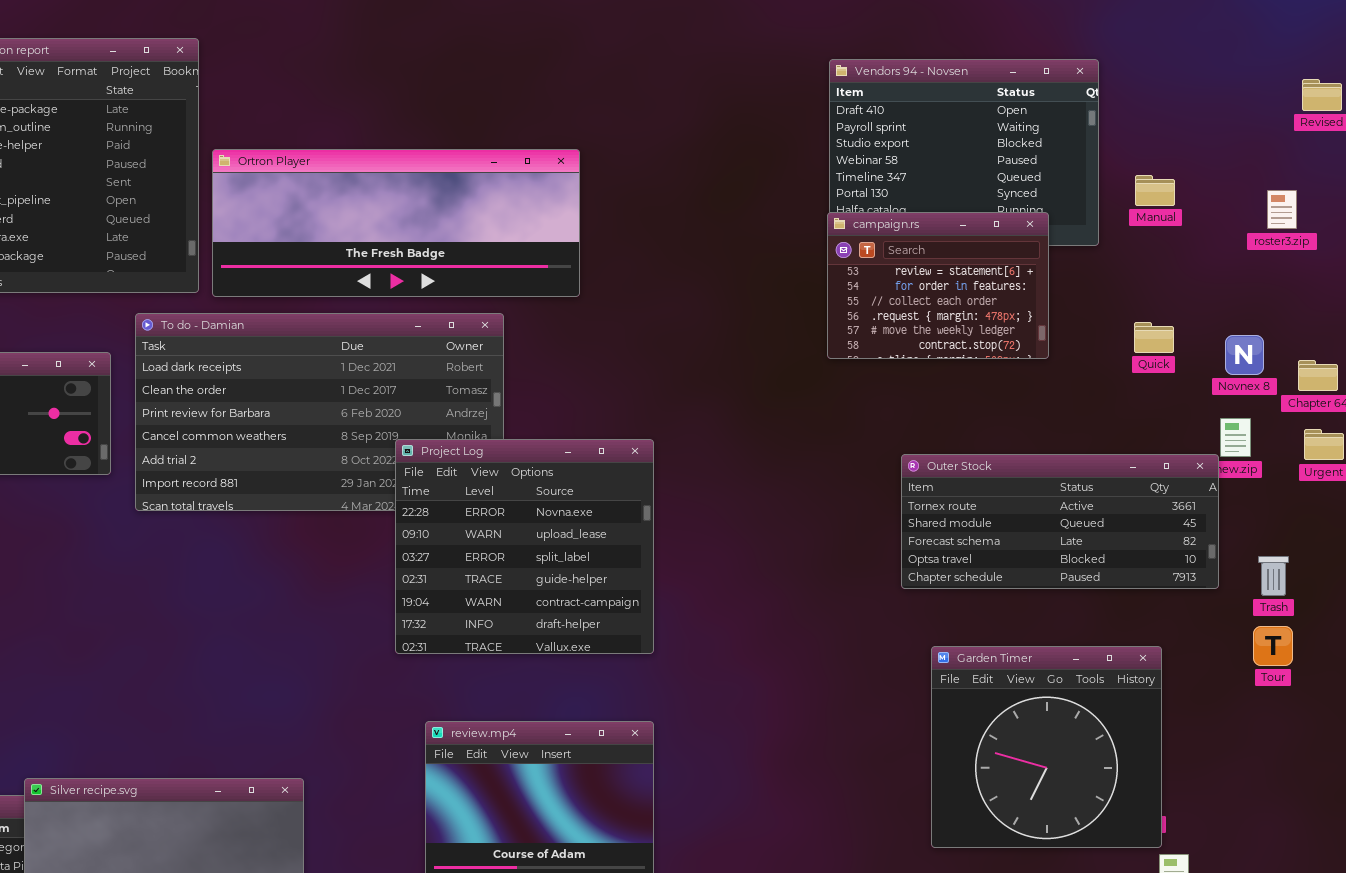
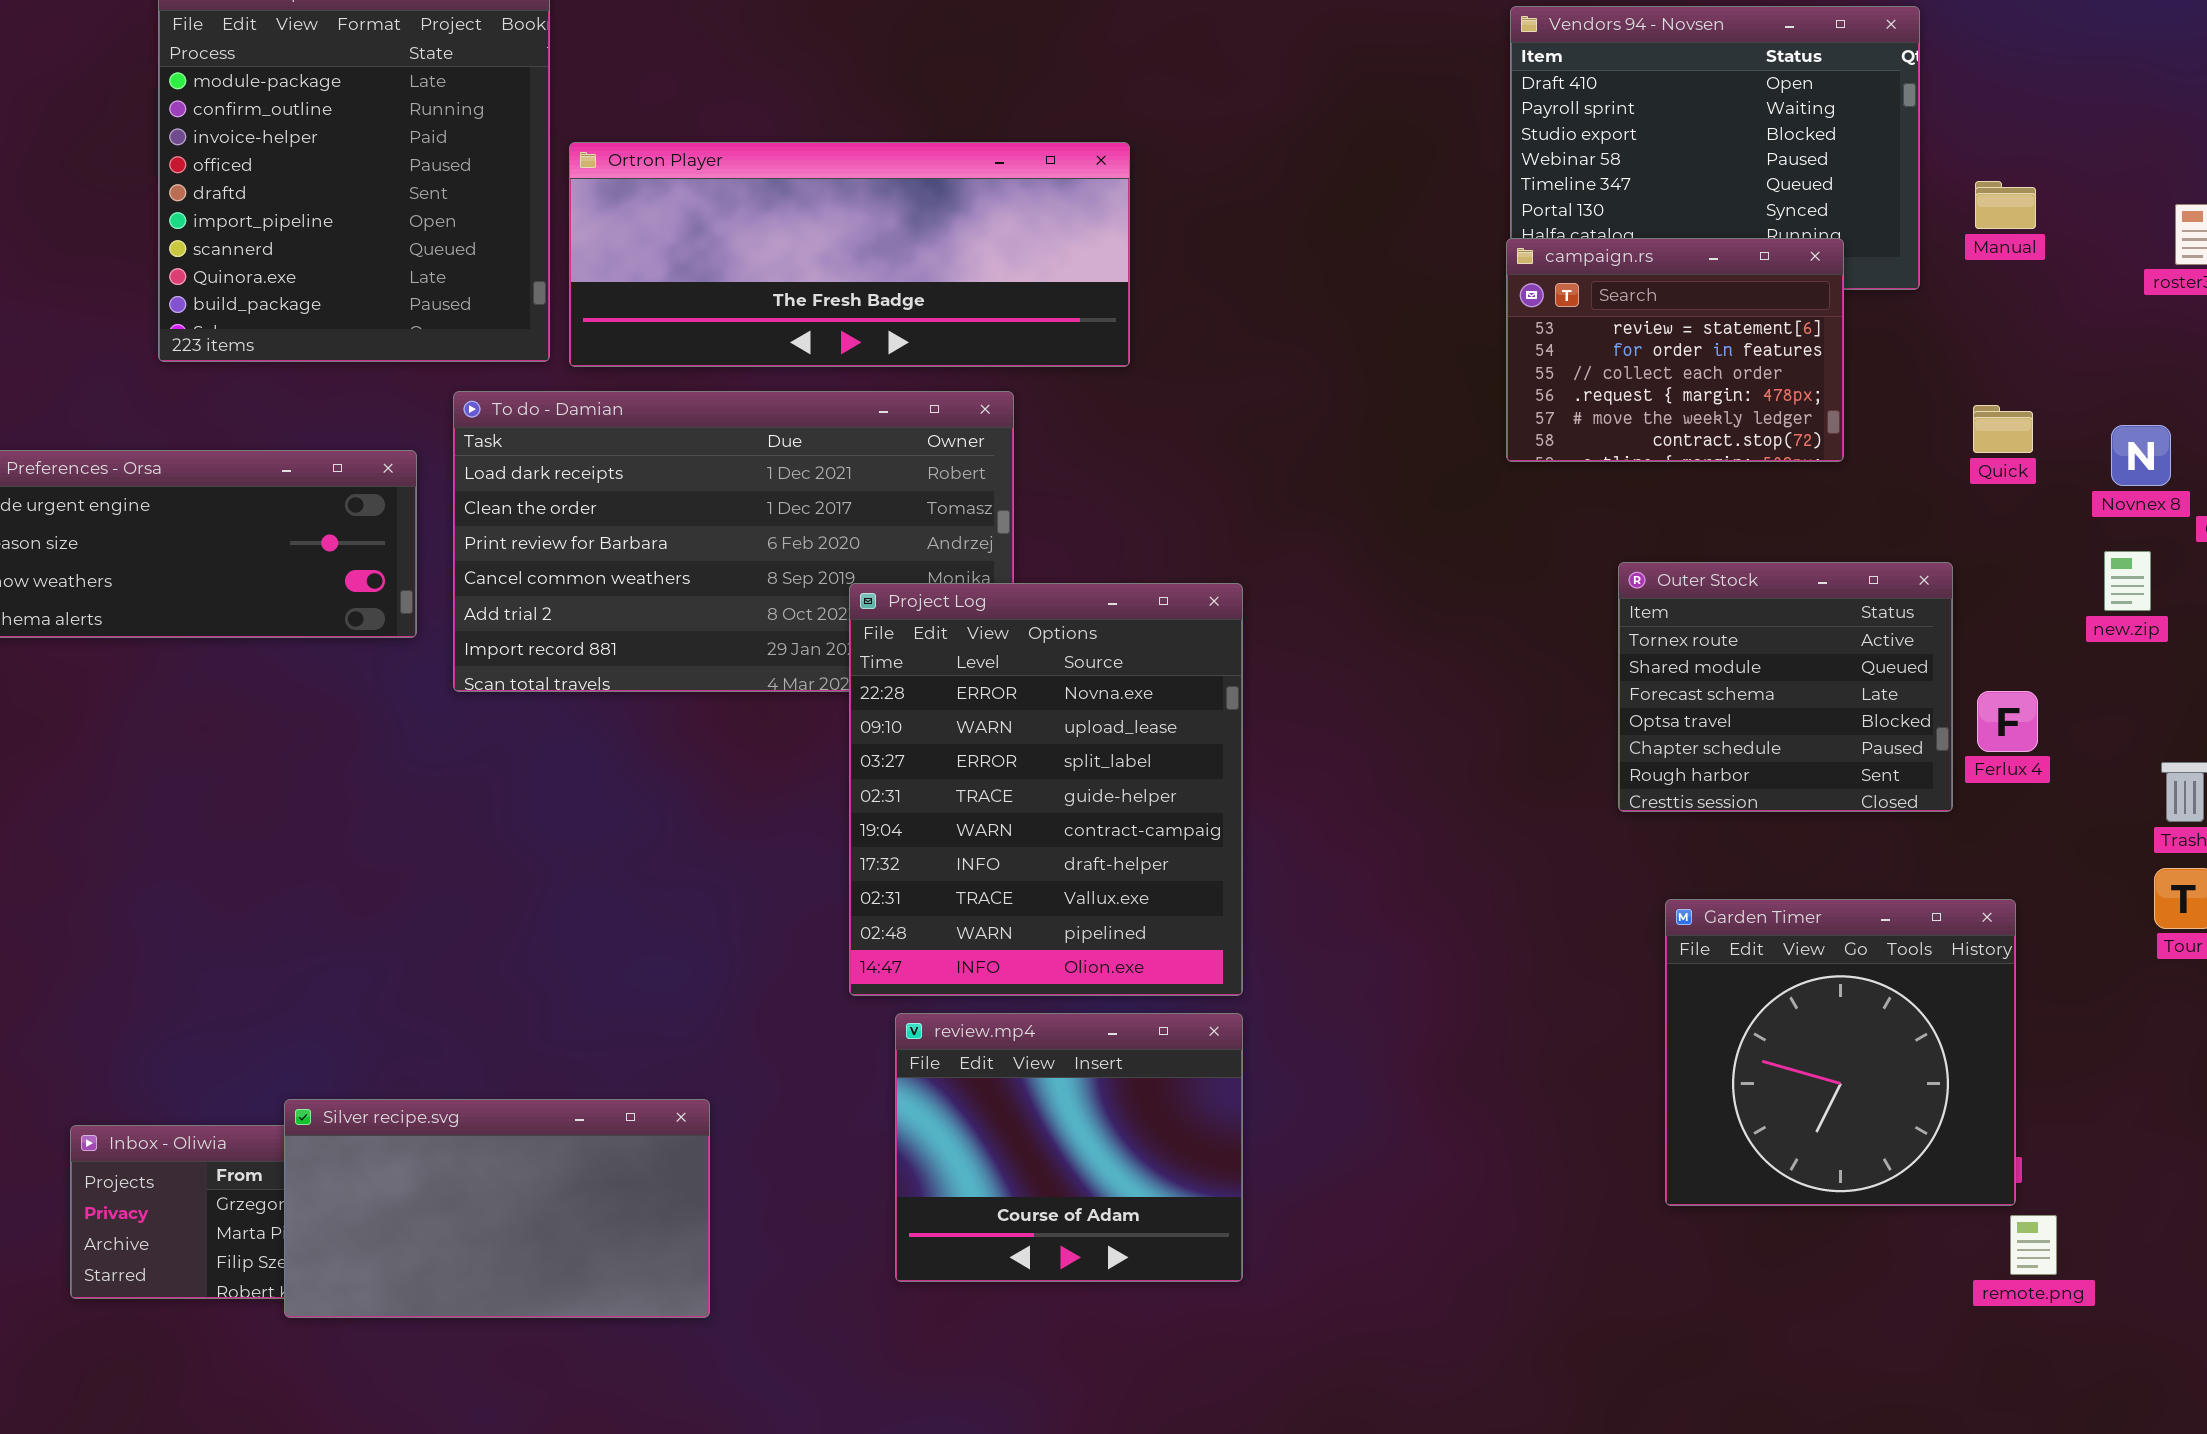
Project Log: [395,439,654,654] -> [849,583,1243,996], resized
Outer Stock: [901,454,1219,589] -> [1618,562,1953,812], resized

